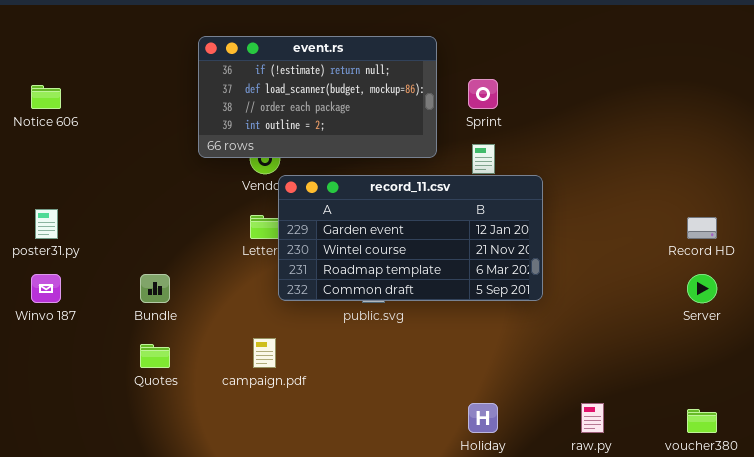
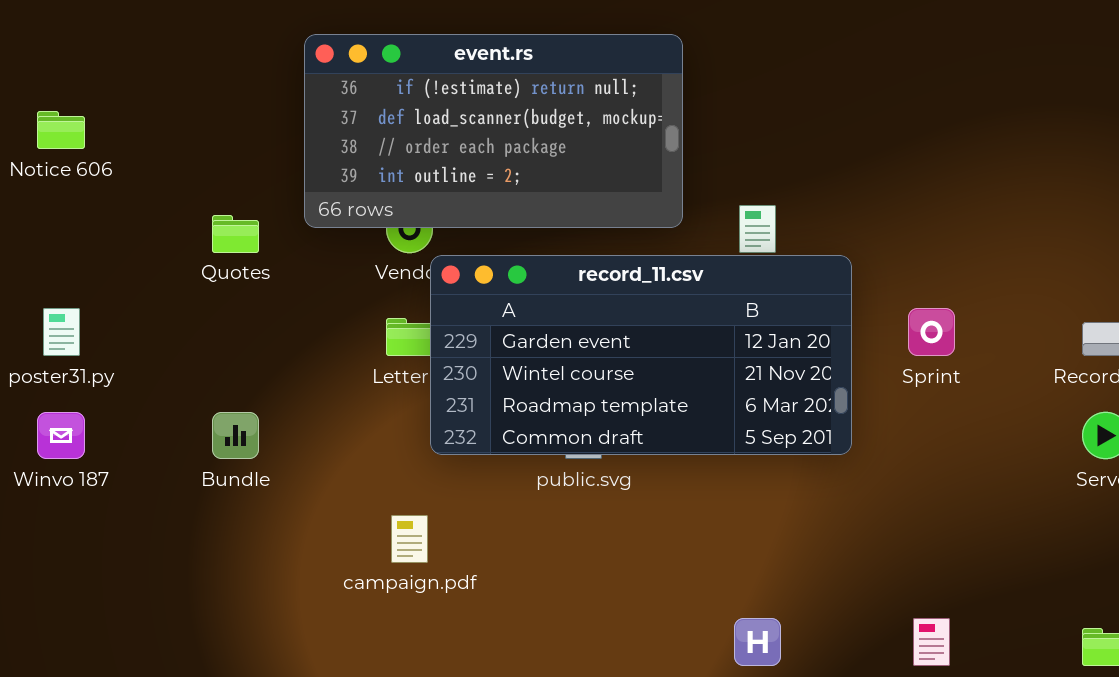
Sprint: [468,79,498,109] -> [908,308,955,356], moved
Quotes: [140,344,170,368] -> [212,215,259,253], moved

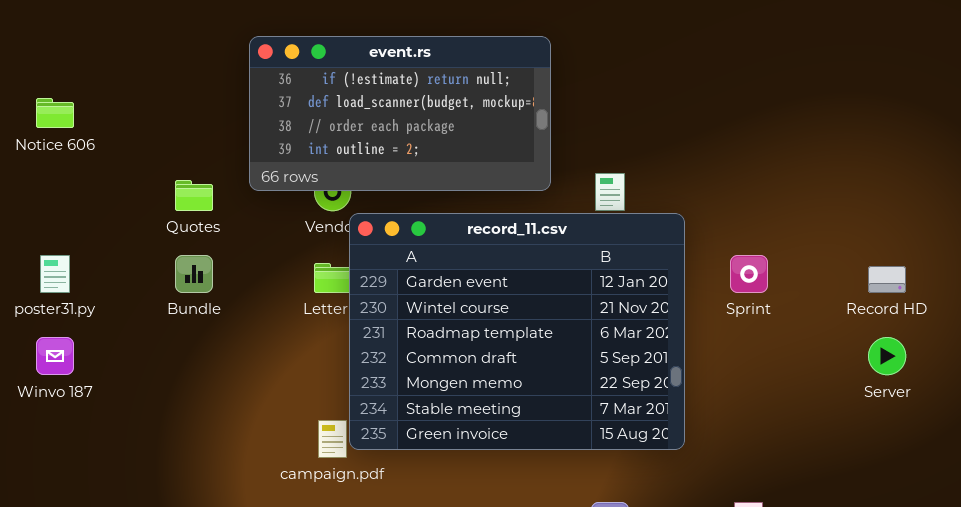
record_11.csv: [430,255,852,455] -> [349,213,685,450], resized
Bundle: [212,412,259,459] -> [175,255,213,293], moved

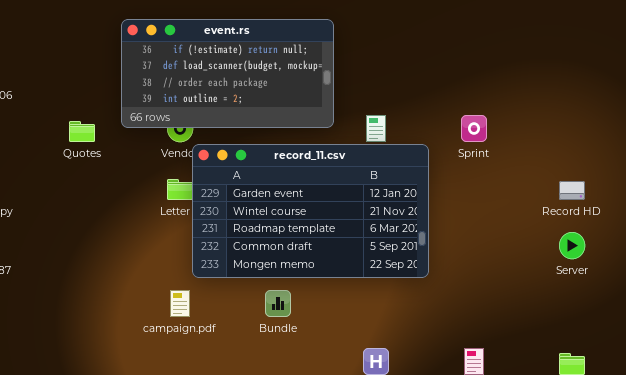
record_11.csv: [349,213,685,450] -> [192,144,429,278], resized
Bundle: [175,255,213,293] -> [265,290,291,317], moved
Sprint: [730,255,768,293] -> [461,115,487,142], moved

